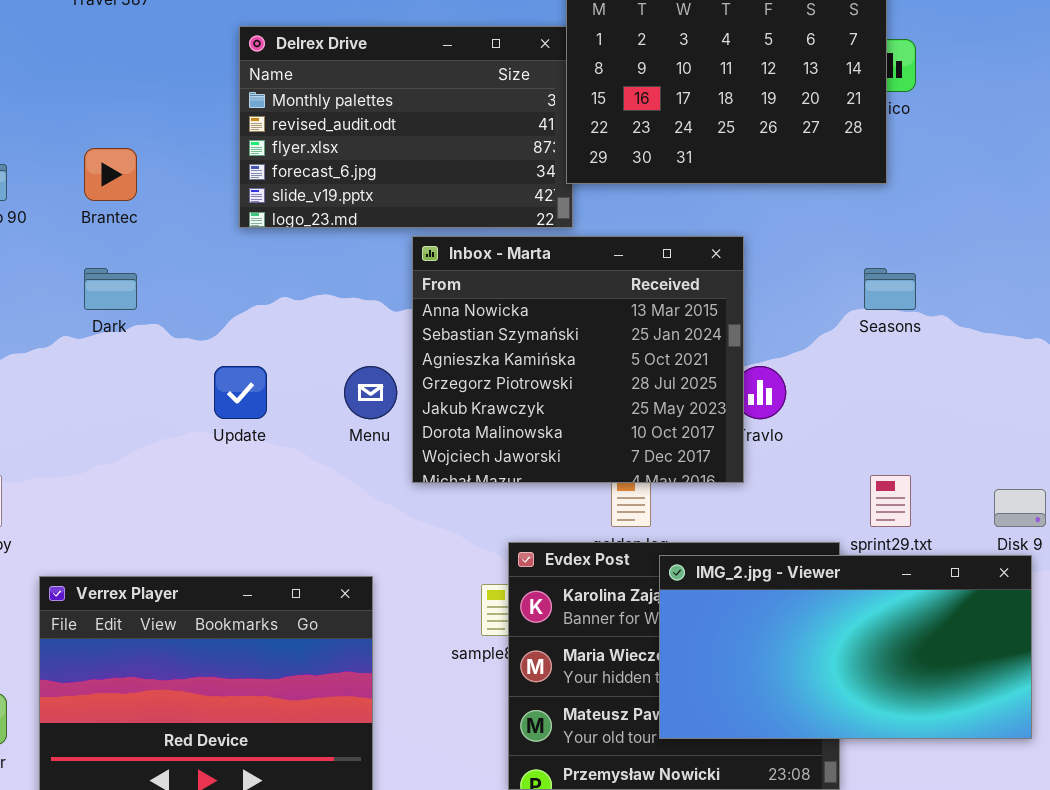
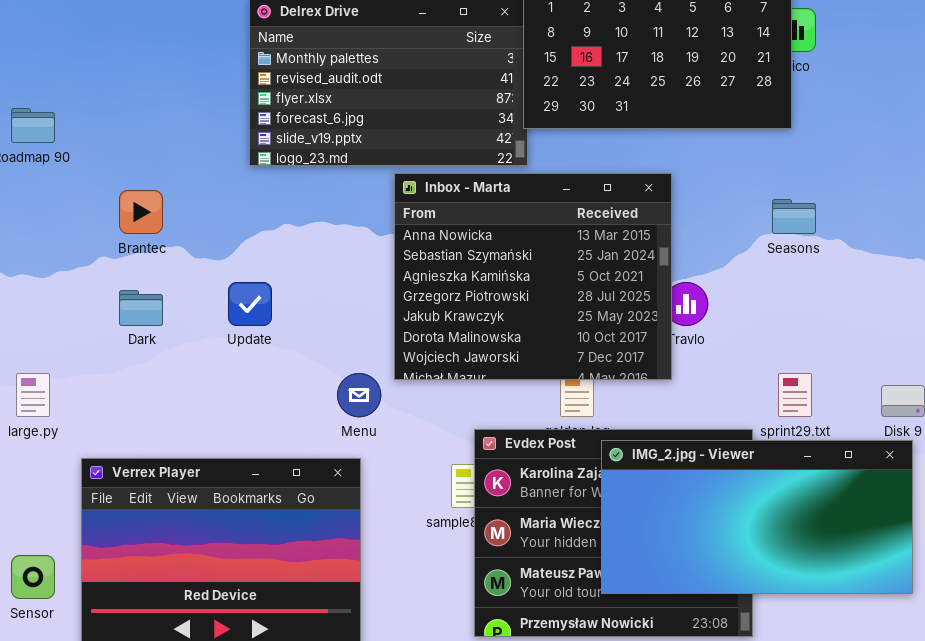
Brantec: [84,148,137,201] -> [119,190,163,234], moved
Dark: [84,268,137,310] -> [119,290,163,326], moved
Menu: [344,366,397,419] -> [337,373,381,417], moved

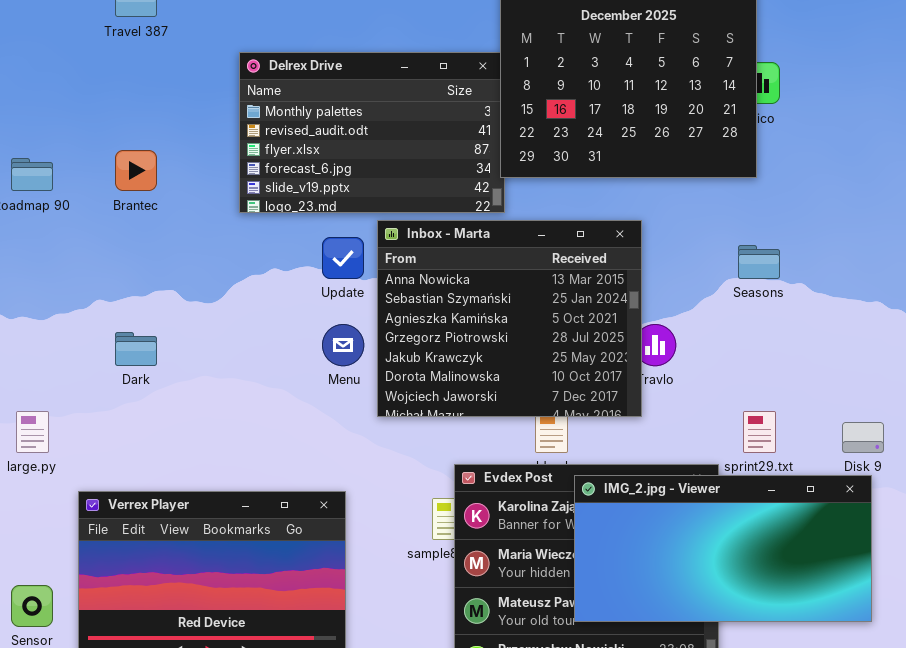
Brantec: [119,190,163,234] -> [115,150,157,191], moved
Update: [228,282,272,326] -> [322,237,364,279], moved
Menu: [337,373,381,417] -> [322,324,364,366], moved

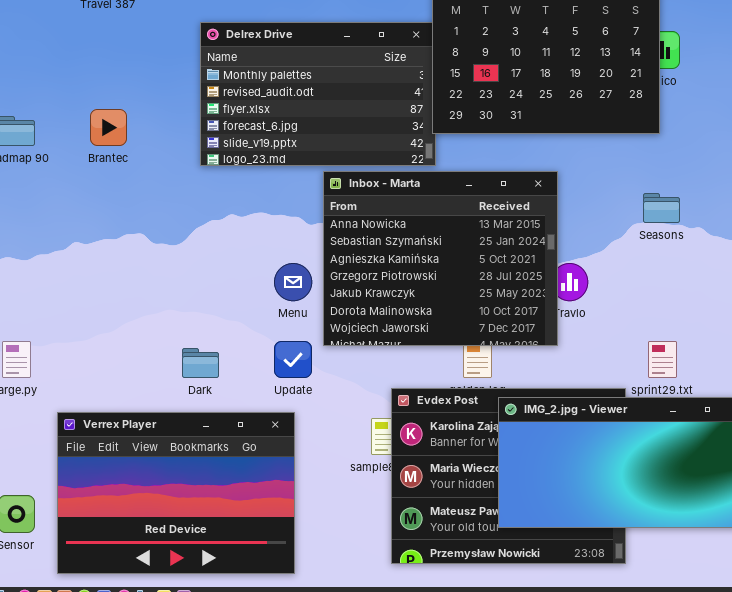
Update: [322,237,364,279] -> [274,341,312,378], moved
Dark: [115,332,157,366] -> [182,348,219,378], moved

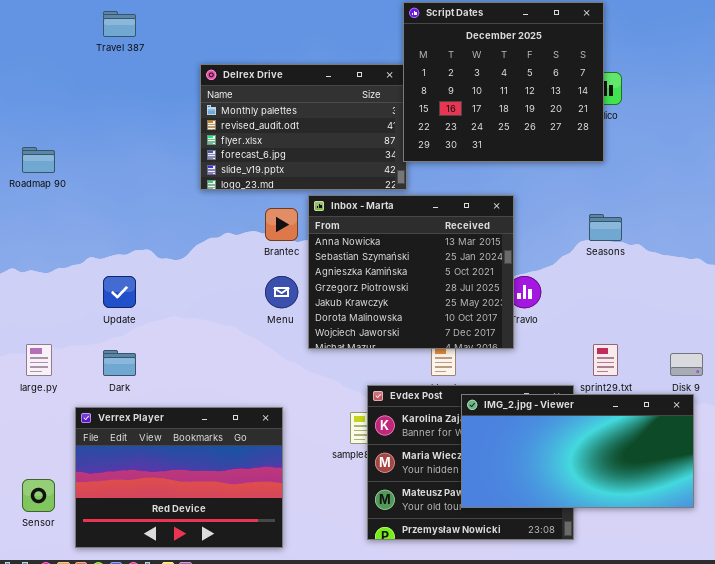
Brantec: [90,109,127,146] -> [265,208,298,241], moved
Update: [274,341,312,378] -> [103,276,136,308], moved
Dark: [182,348,219,378] -> [103,350,136,376], moved

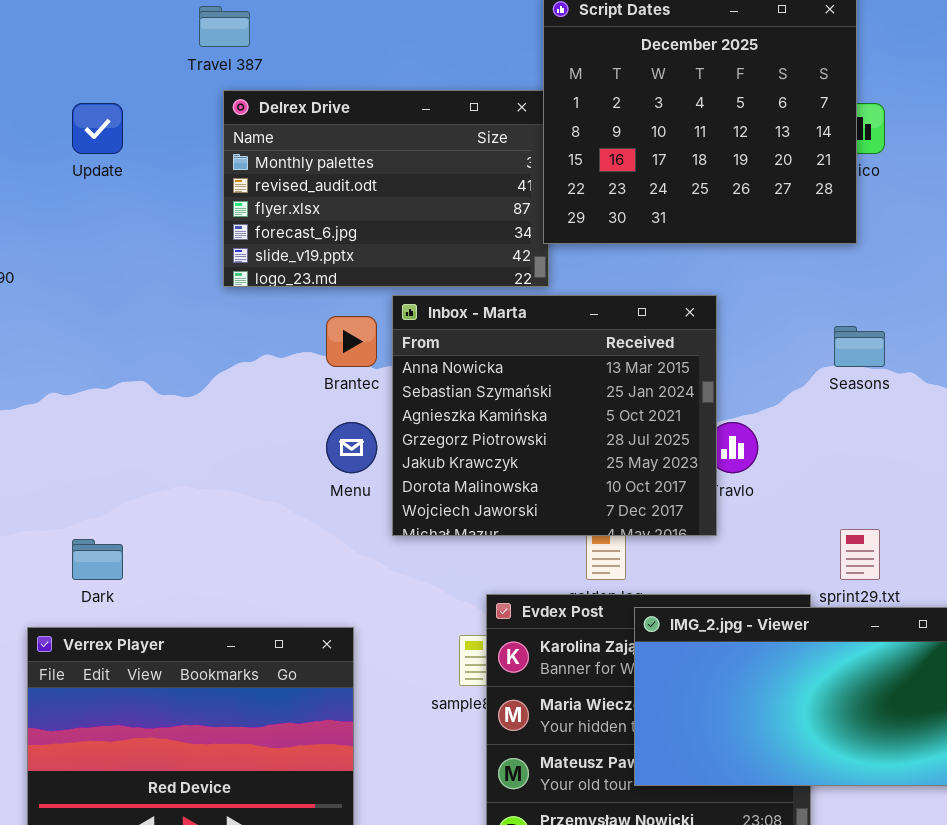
Travel 387: [103,11,136,37] -> [199,6,250,47], moved
Update: [103,276,136,308] -> [72,103,123,154], moved

